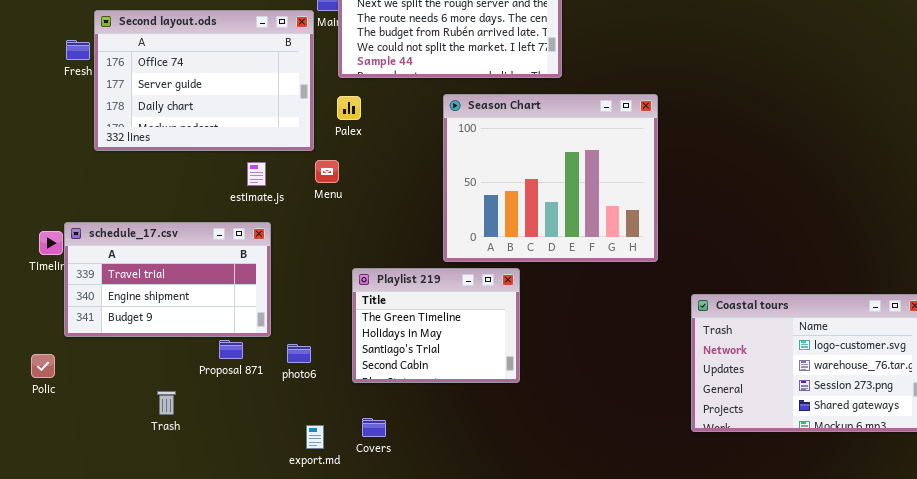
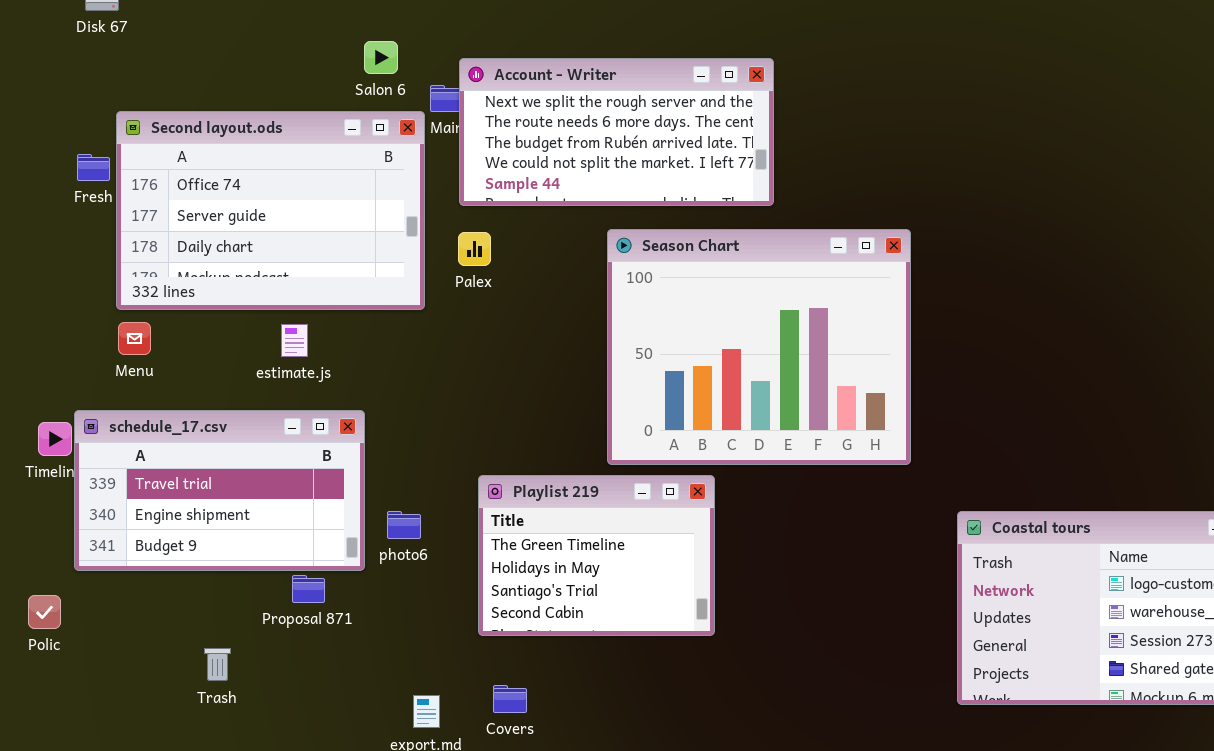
Menu: [315,160,339,183] -> [118,322,151,355], moved
estimate.js: [247,162,266,186] -> [281,324,308,357], moved
photo6: [287,344,311,363] -> [387,511,421,539], moved

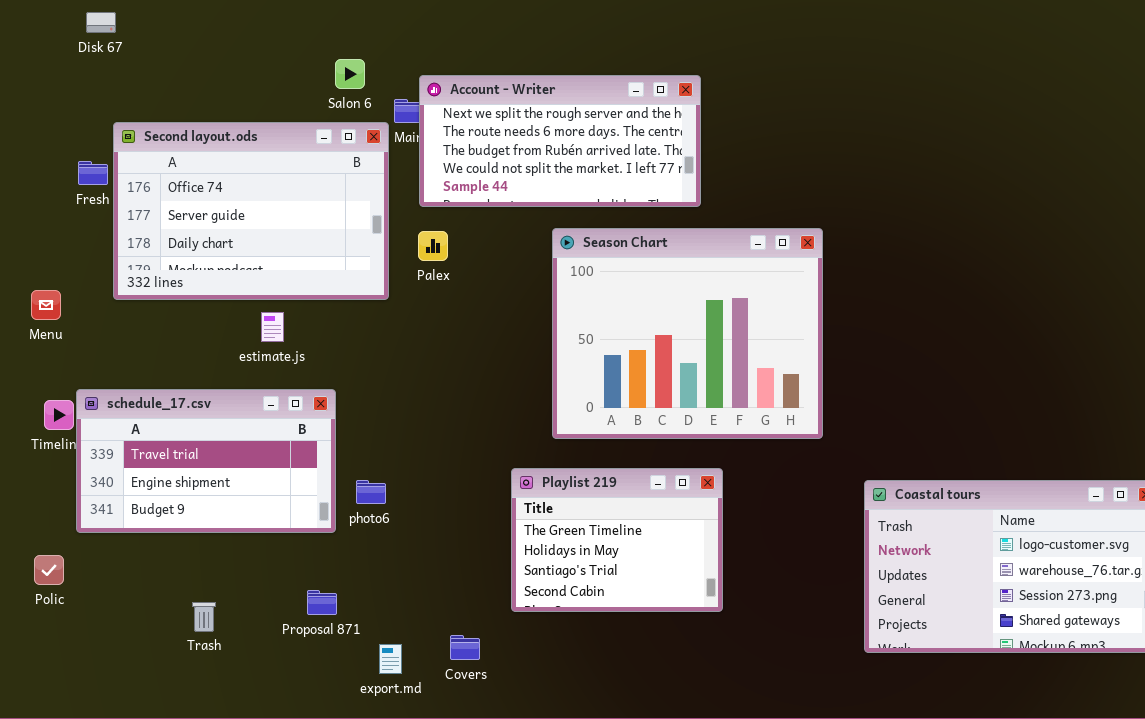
Menu: [118,322,151,355] -> [31,290,61,320], moved
Playlist 219: [478,475,715,636] -> [511,468,723,612], moved
Proposal 871: [292,575,325,603] -> [307,590,337,615], moved

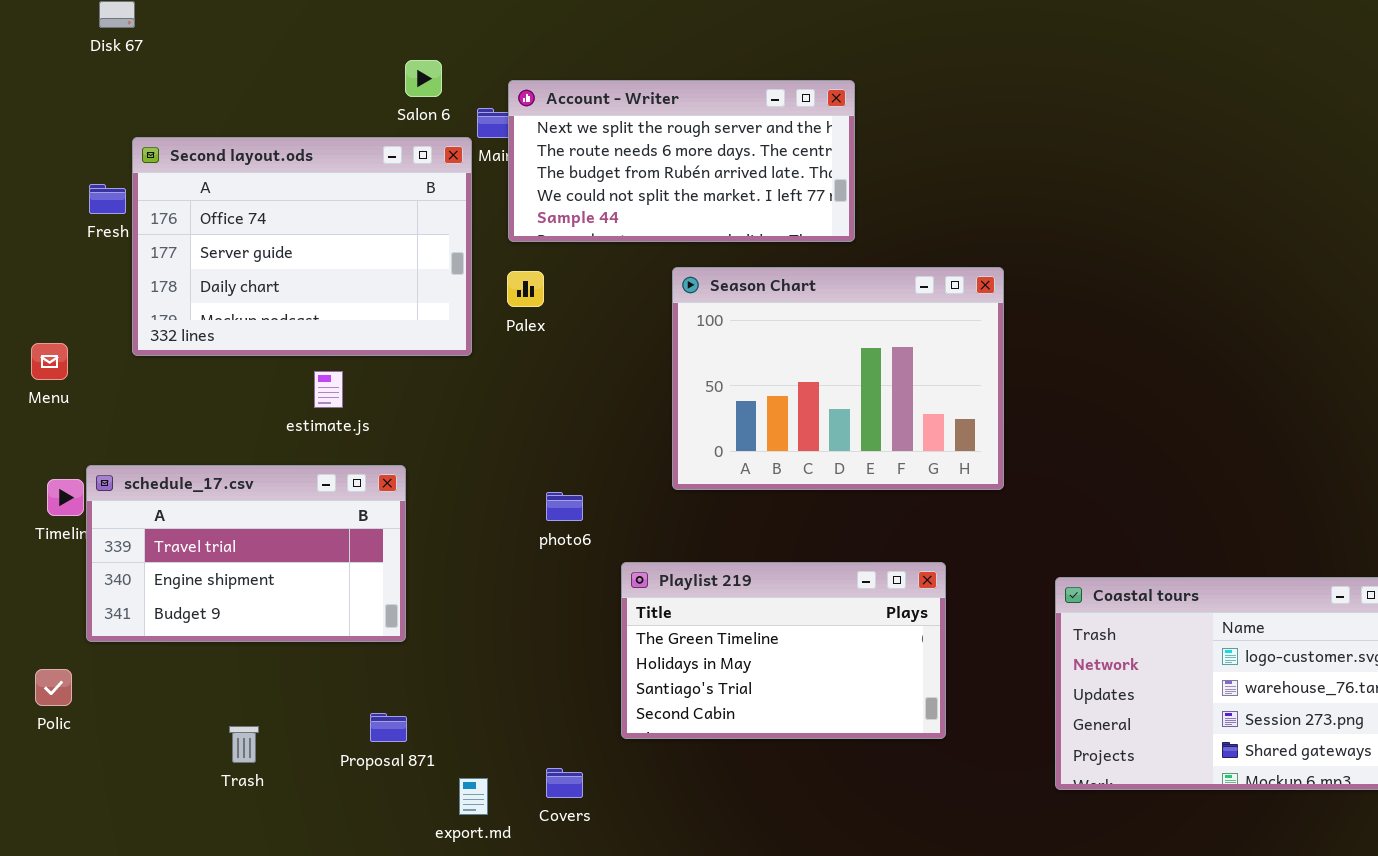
Season Chart: [552,228,823,439] -> [672,267,1004,490], resized
Playlist 219: [511,468,723,612] -> [621,562,946,739], resized
photo6: [356,480,386,504] -> [546,492,583,521], moved

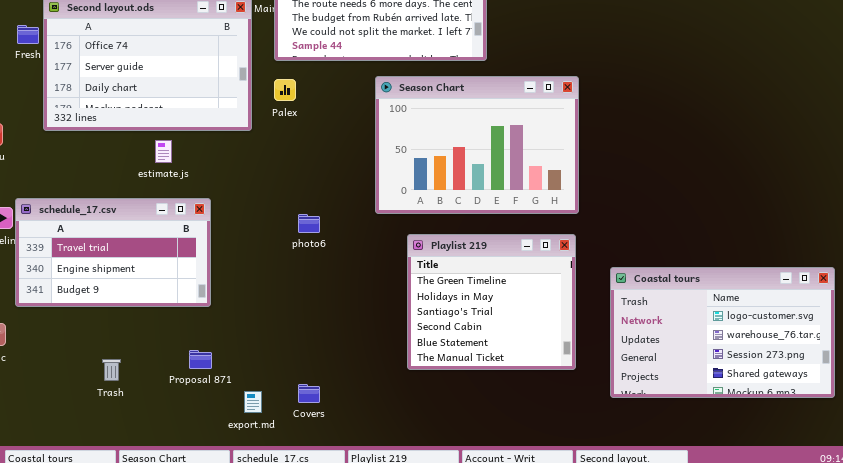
Playlist 219: [621,562,946,739] -> [407,234,576,370], moved, resized

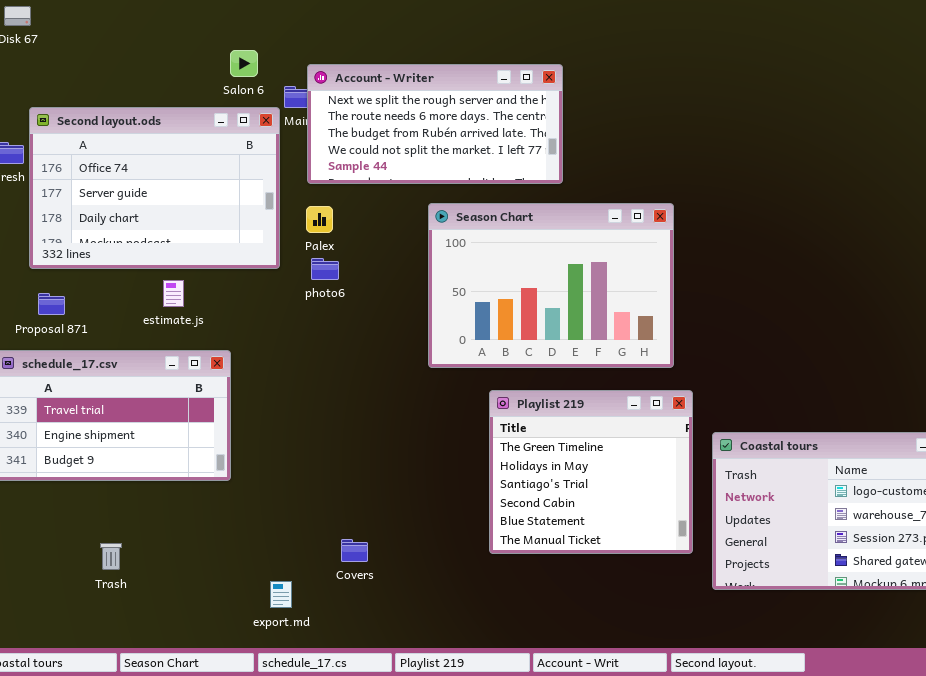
photo6: [298,214,320,233] -> [311,258,339,280], moved
Playlist 219: [407,234,576,370] -> [489,390,693,554], moved
Proposal 871: [189,350,212,369] -> [38,293,65,315], moved
Covers: [298,384,320,403] -> [341,539,368,562], moved

